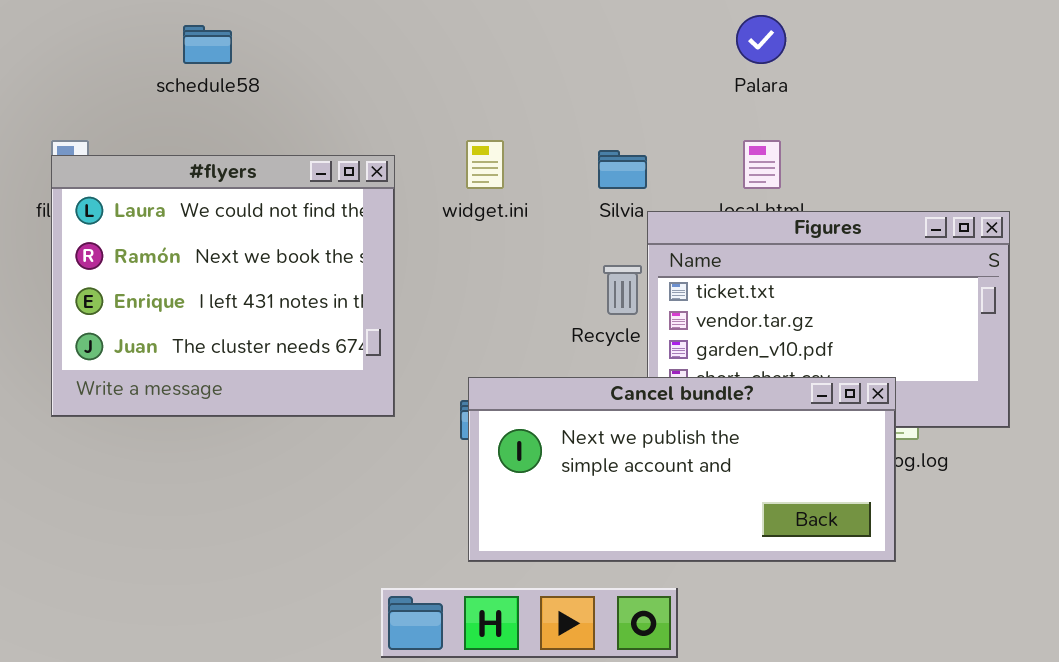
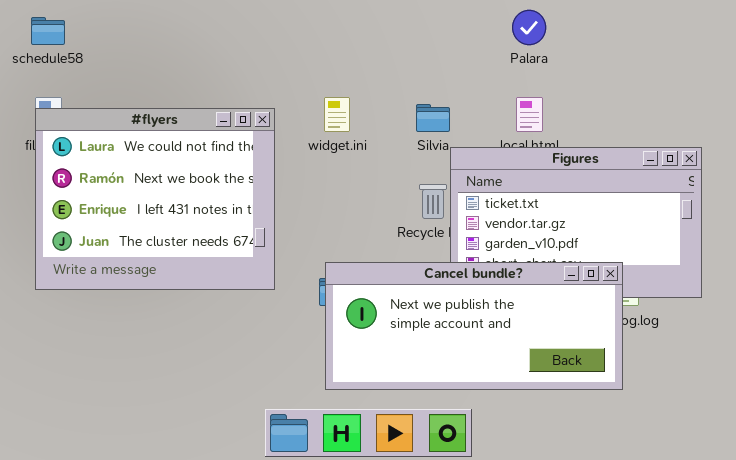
schedule58: [183,25,232,64] -> [31,17,65,45], moved

